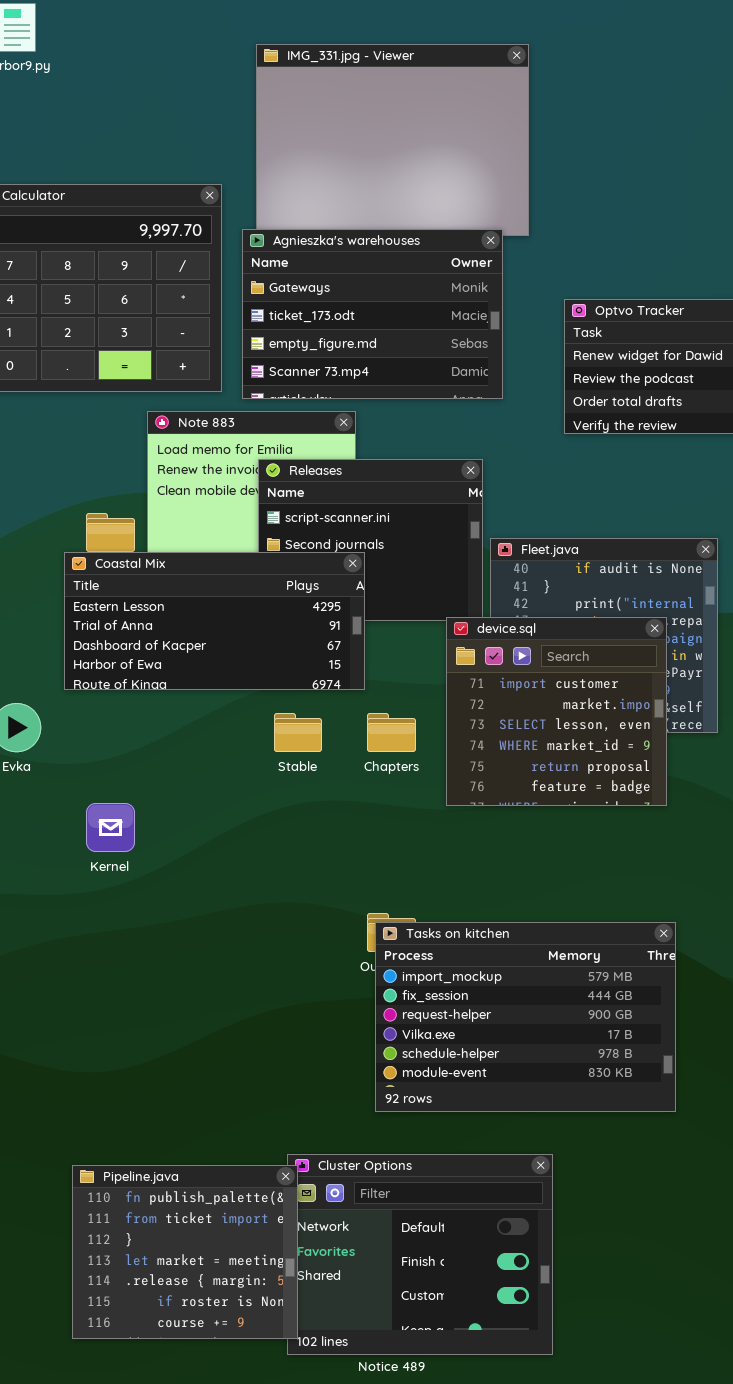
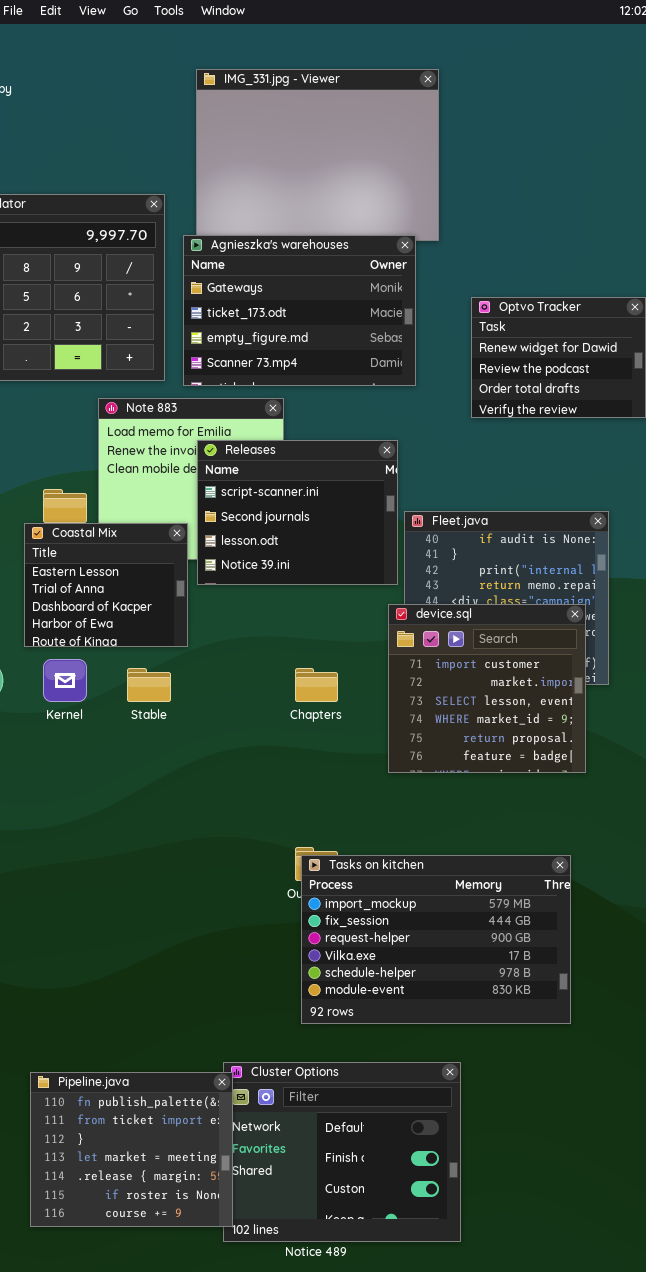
Coastal Mix: [64,552,365,690] -> [24,523,188,647], resized
device.sql: [446,617,667,806] -> [388,604,586,773], moved
Stable: [274,713,322,752] -> [127,668,171,702], moved
Kernel: [86,803,135,852] -> [43,659,87,702], moved

